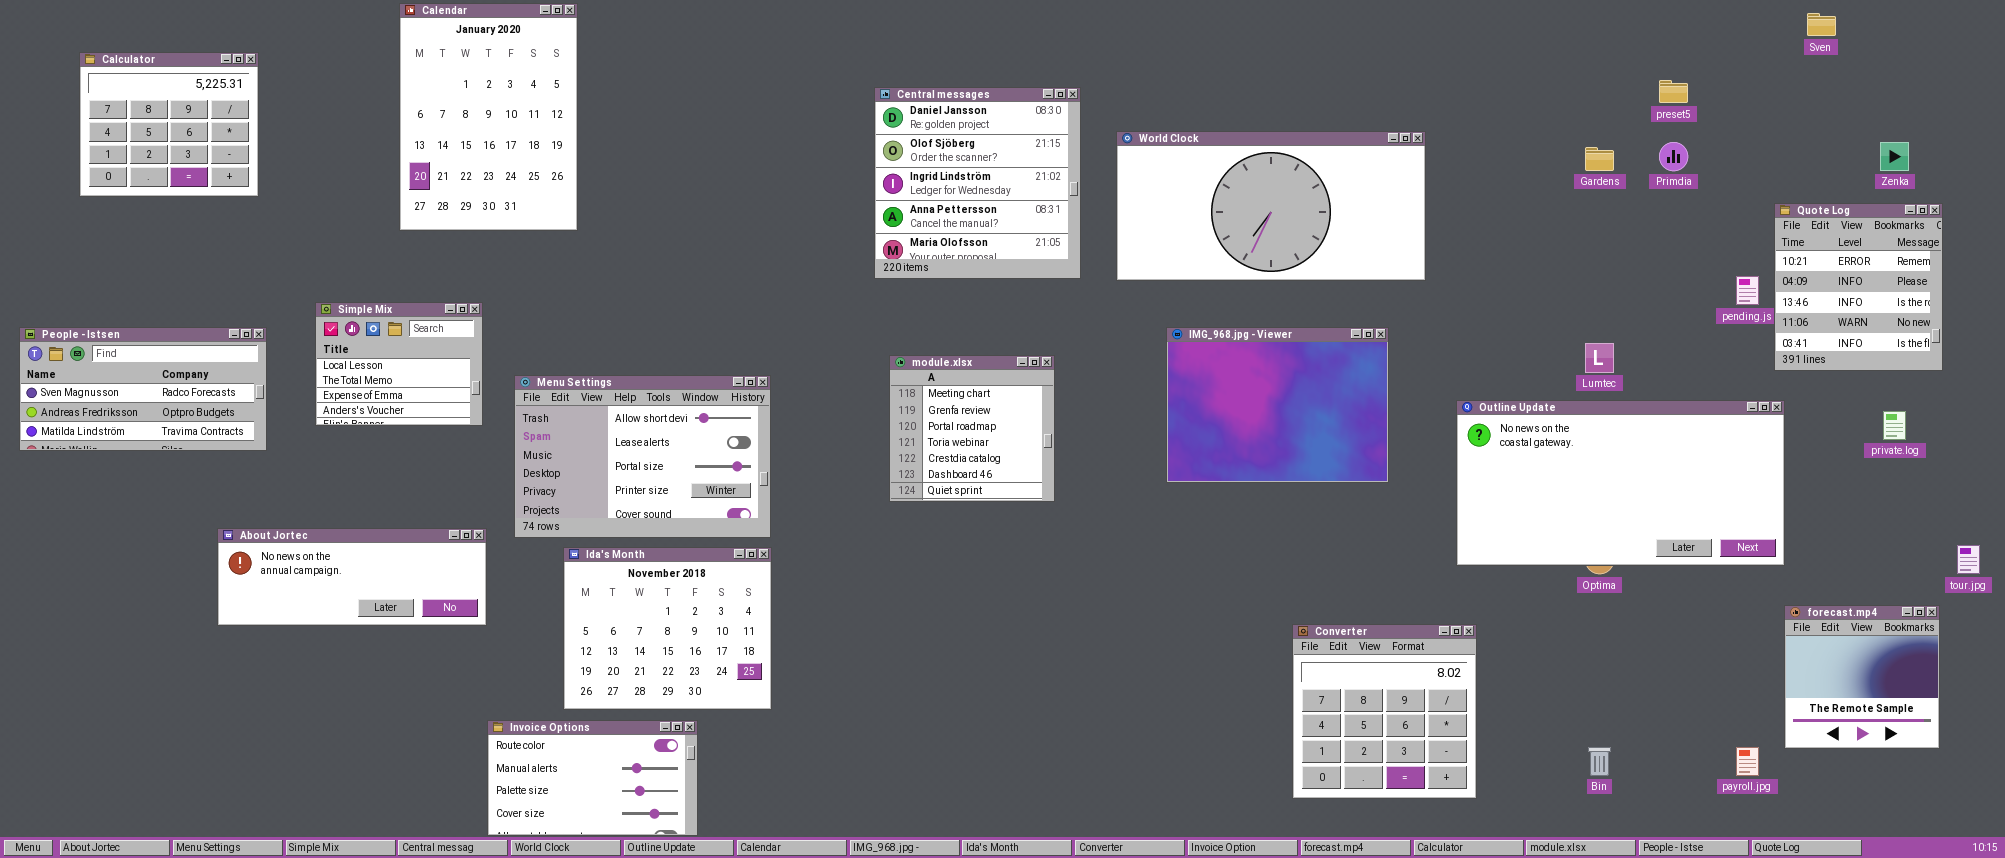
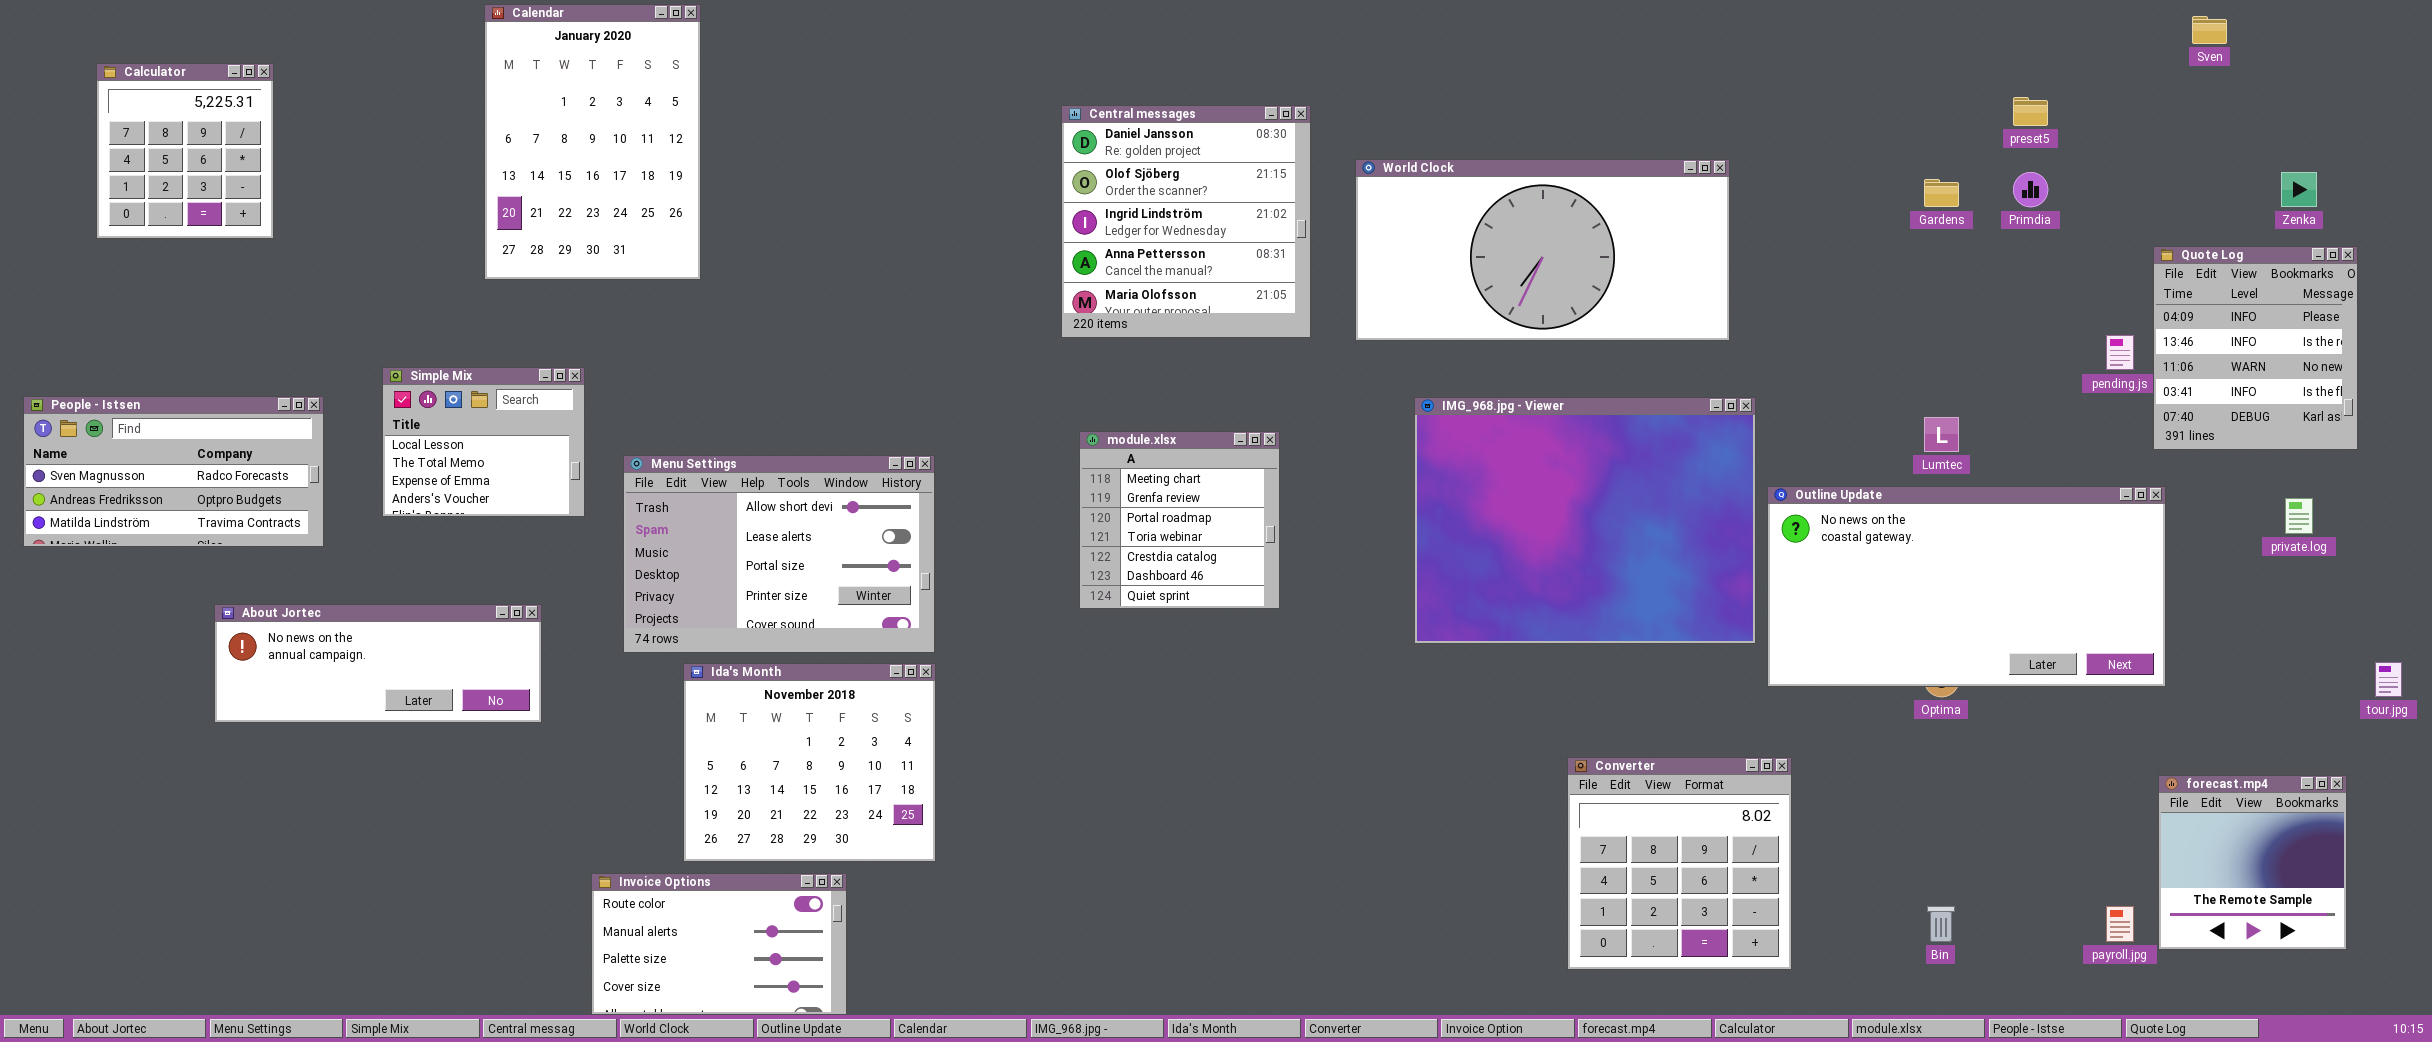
Calculator: [79,52,259,197] -> [96,63,274,239], resized
Quote Log: [1774,203,1943,371] -> [2153,246,2358,450], scrolled down 1 row
IMG_968.jpg - Viewer: [1166,327,1389,483] -> [1414,397,1756,644], resized
About Jortec: [217,528,487,626] -> [214,604,542,723], moved
forecast.mp4: [1784,605,1940,749] -> [2158,775,2347,950], moved

